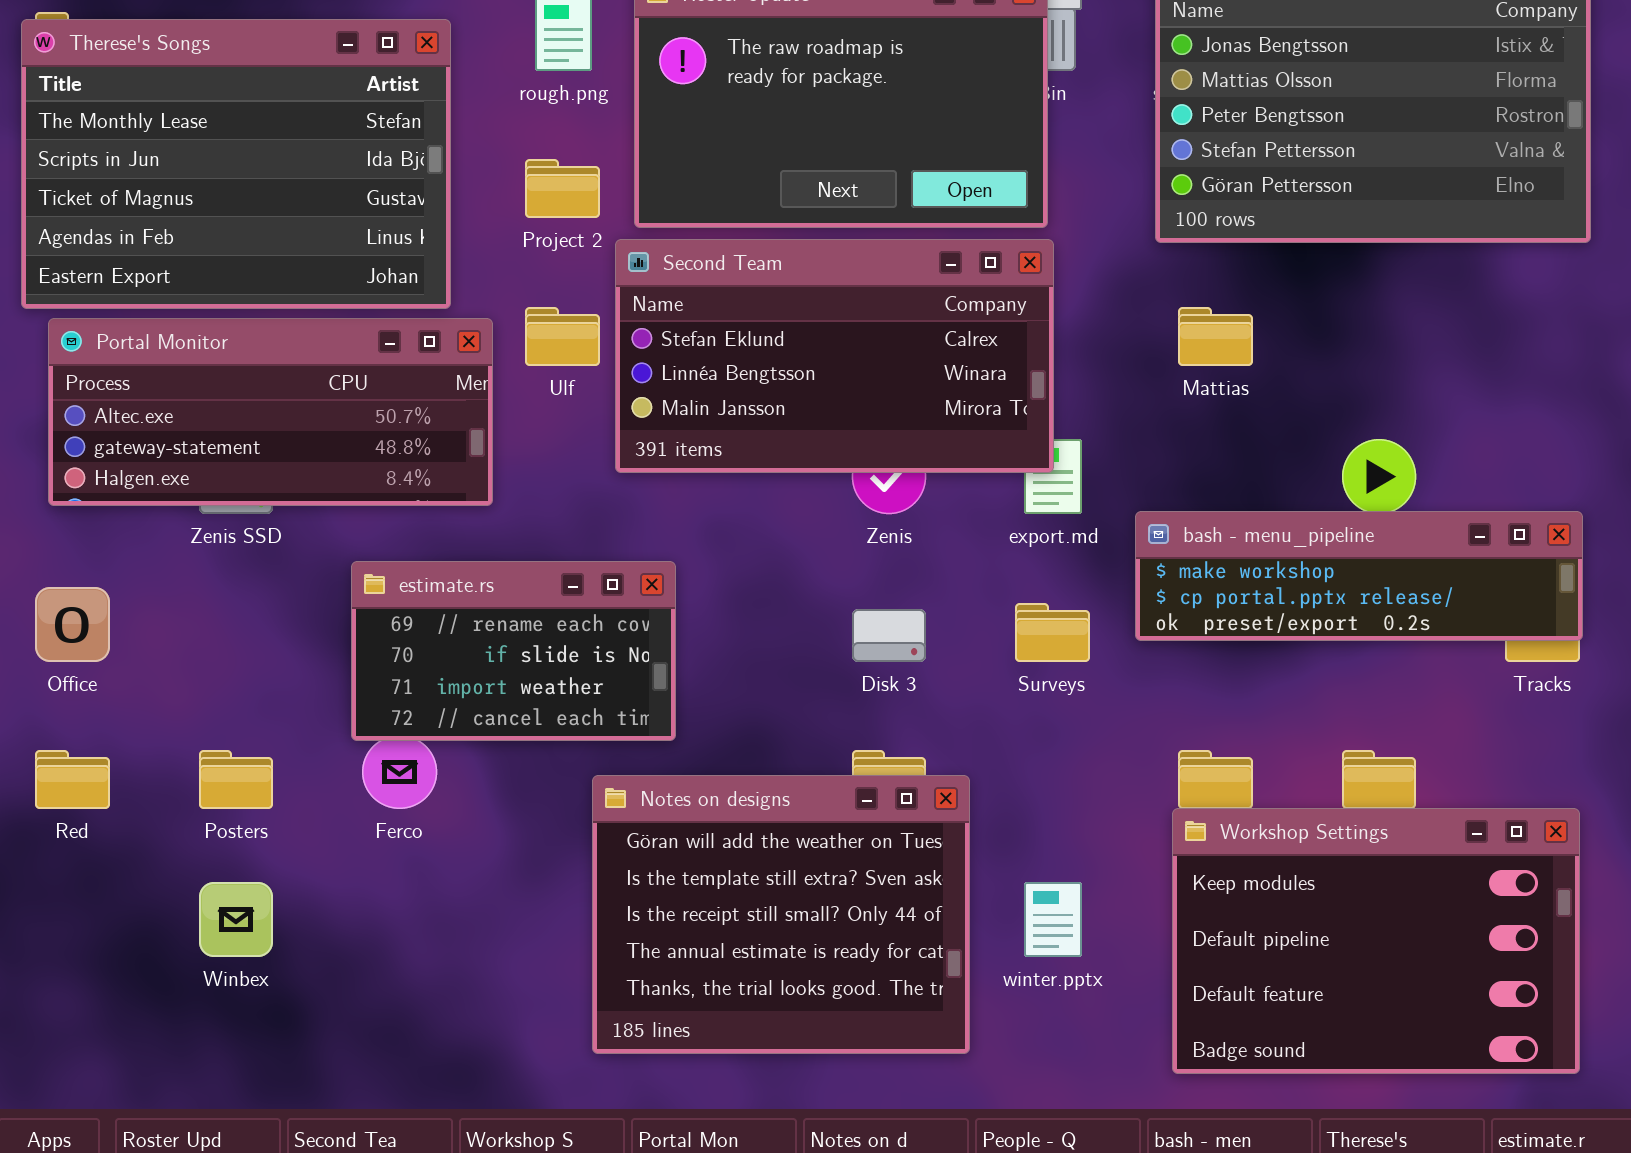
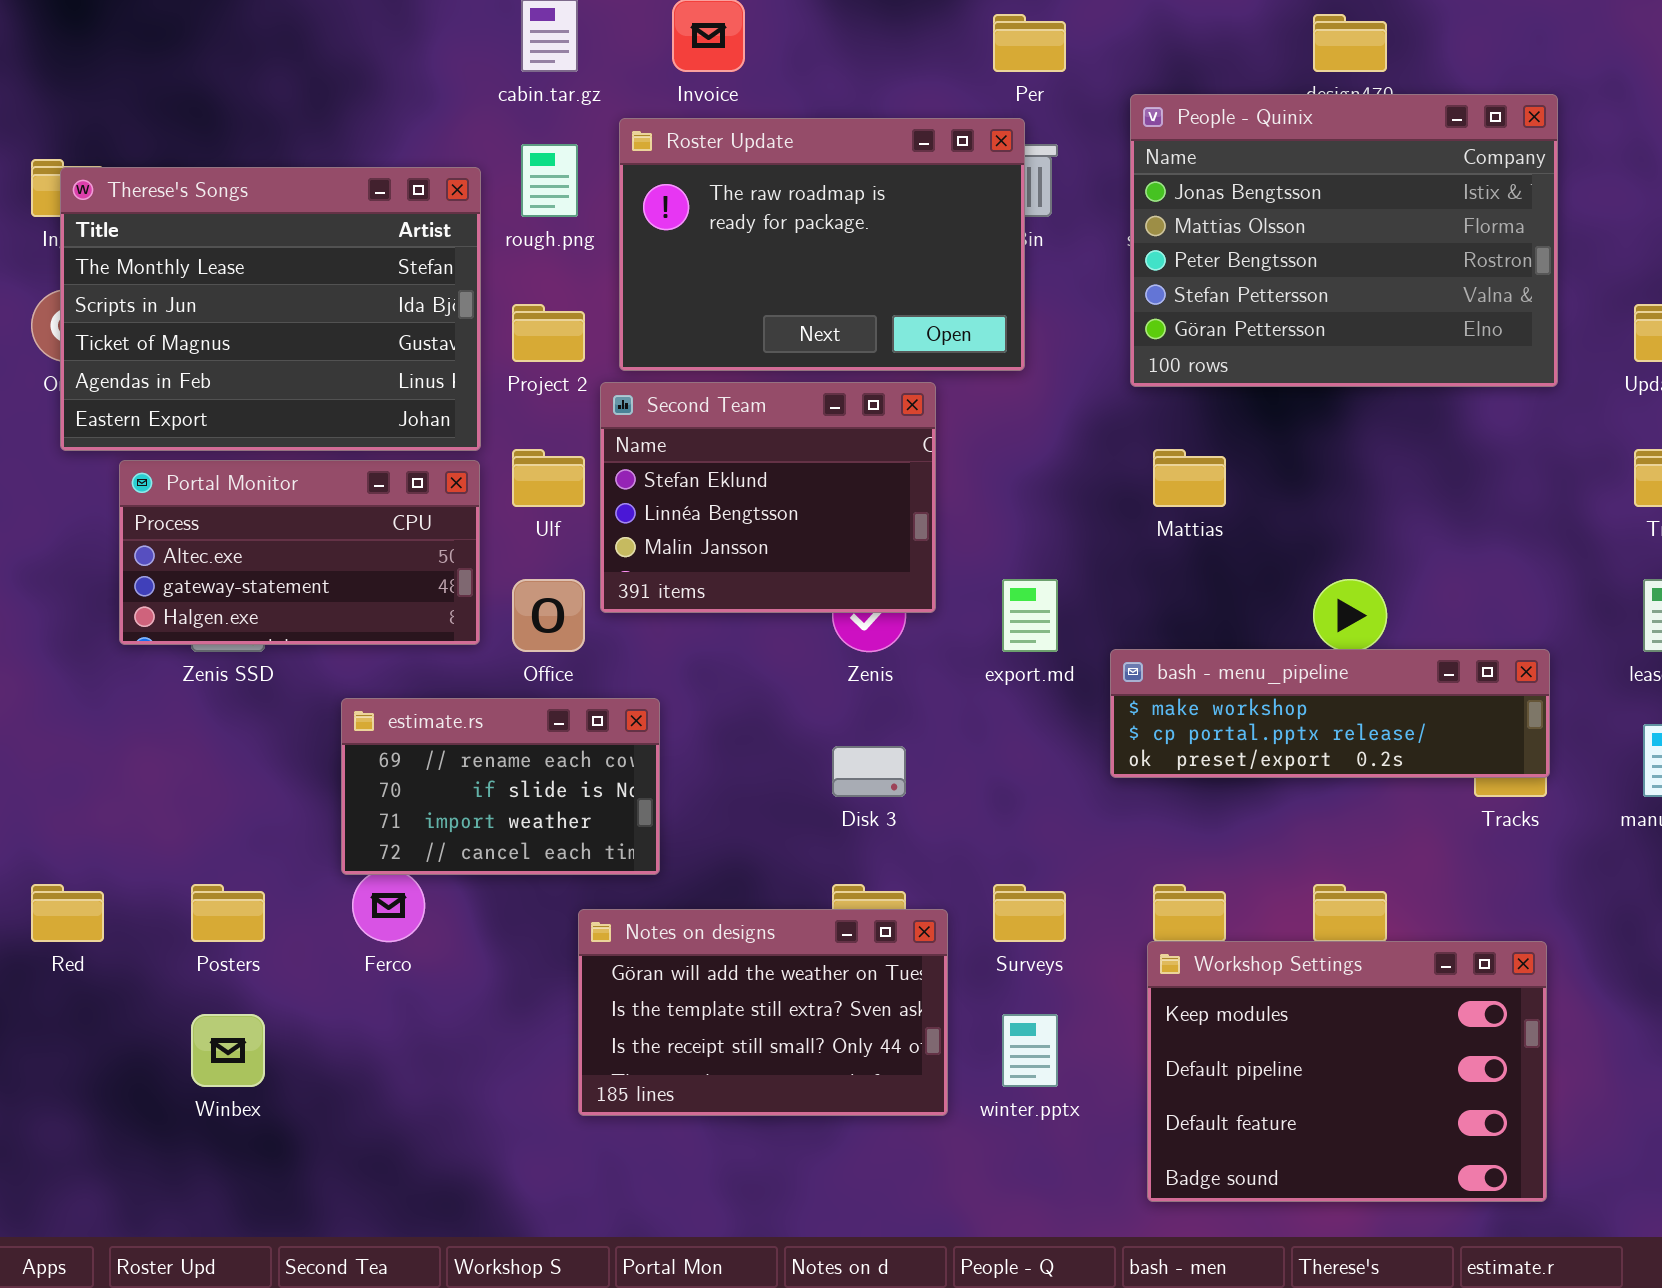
Therese's Songs: [21,19,451,309] -> [60,167,481,451], moved
Second Team: [615,239,1054,473] -> [600,382,936,613], resized
Portal Monitor: [48,318,493,506] -> [119,460,480,645], resized
Office: [35,587,110,662] -> [512,579,585,652], moved
Surveys: [1015,603,1090,662] -> [993,884,1066,942], moved
Notes on designs: [592,775,970,1054] -> [578,909,948,1116], resized

